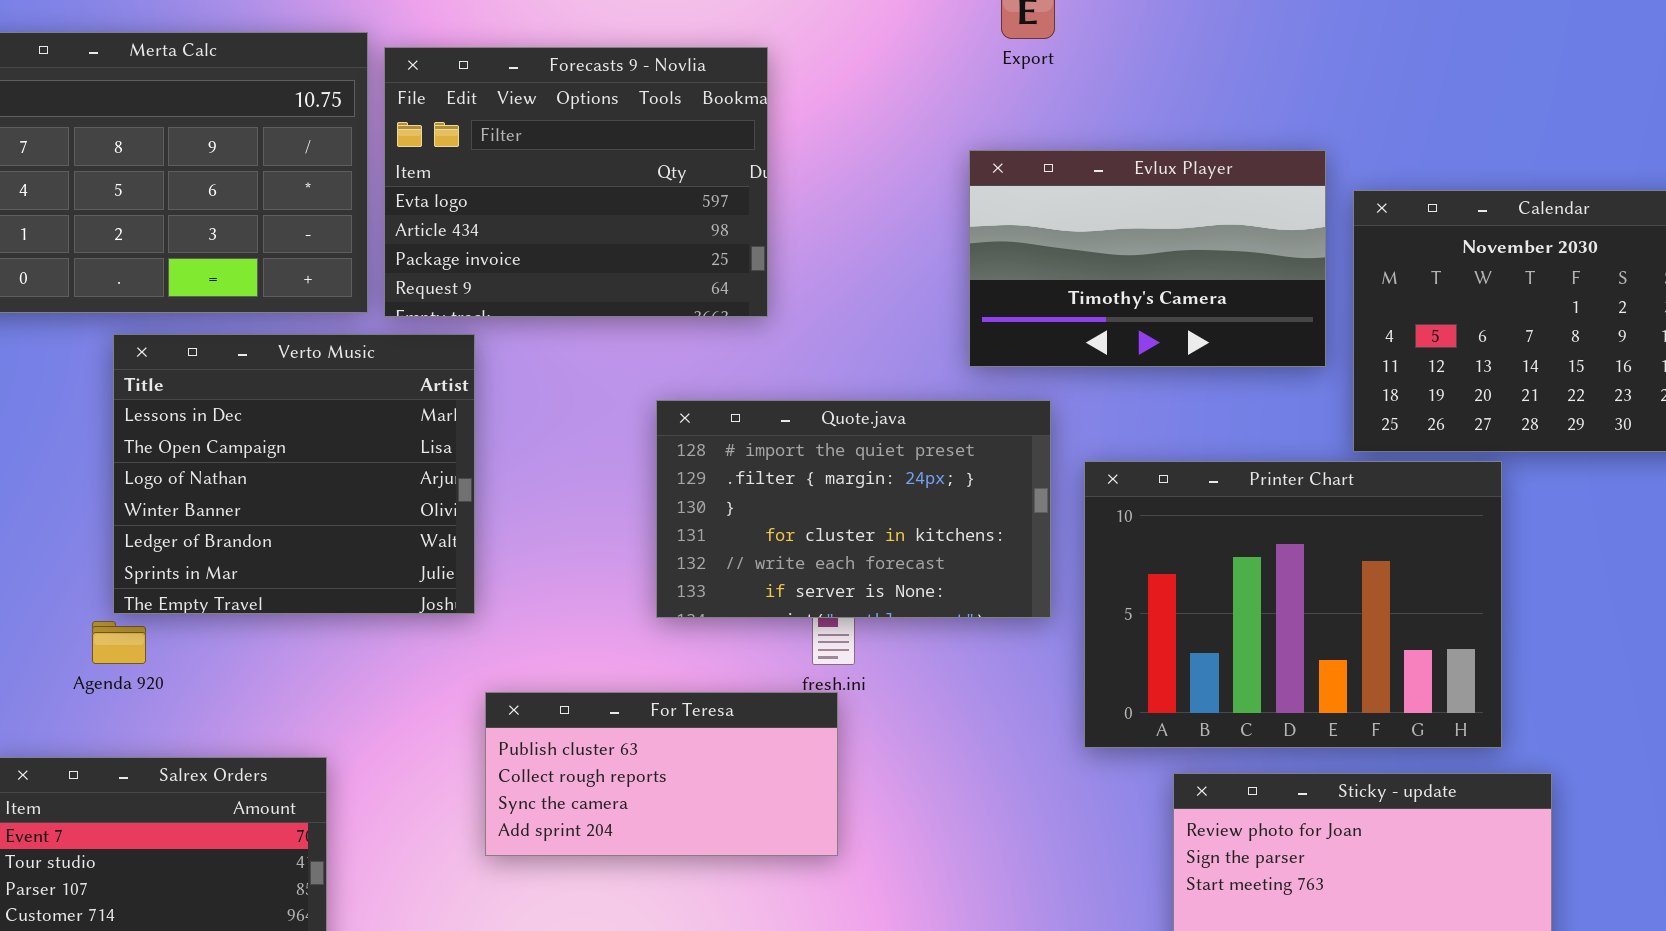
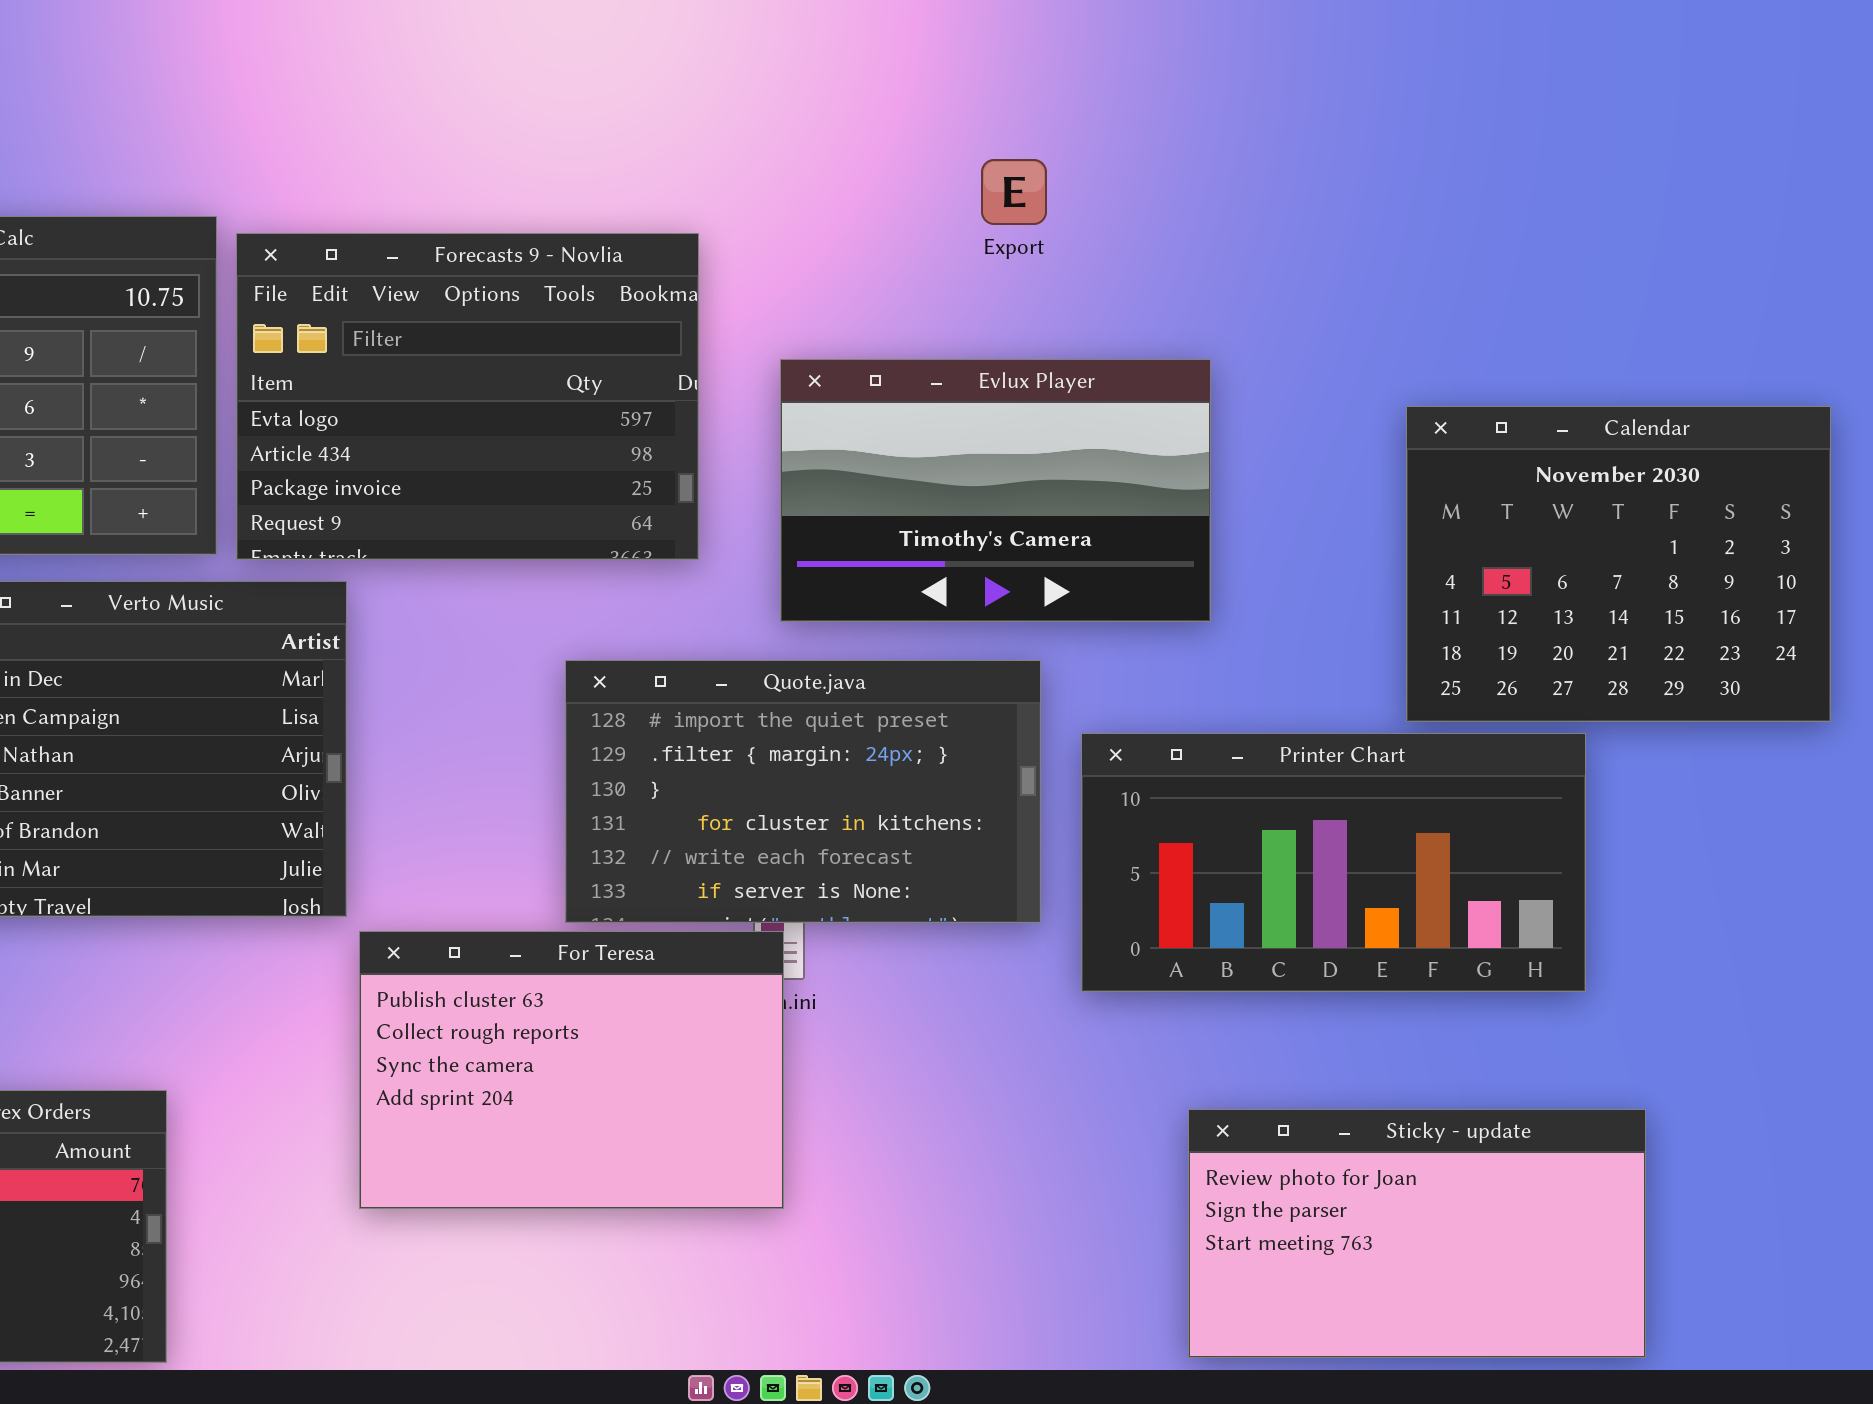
Evlux Player: [969,150,1326,367] -> [780,359,1211,622], moved
Printer Chart: [1084,461,1502,748] -> [1081,733,1586,992], resized
For Teresa: [485,692,838,856] -> [359,931,784,1209], resized

